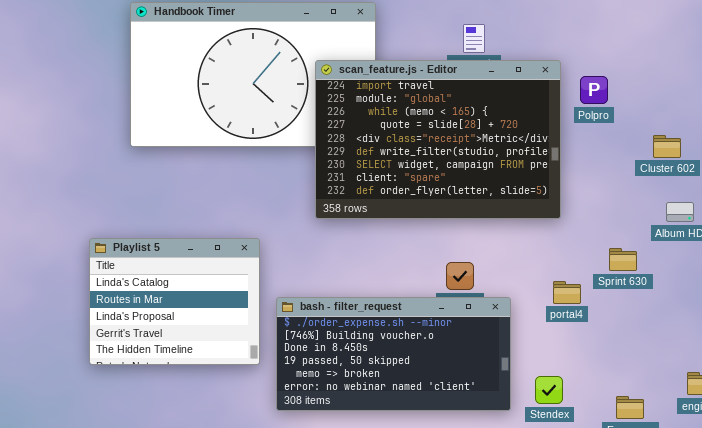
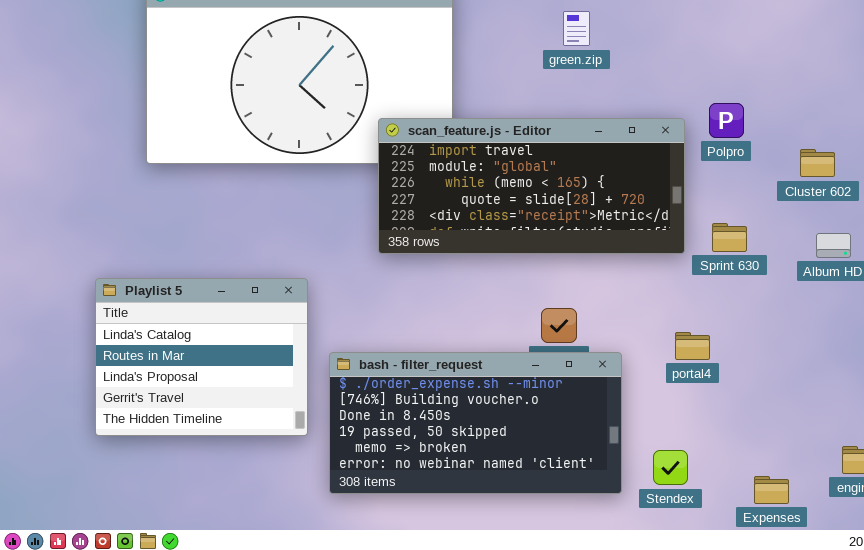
scan_feature.js - Editor: [315,60,561,219] -> [378,118,685,254], resized
Polpro: [580,76,608,104] -> [709,103,744,138], moved
Sprint 630: [609,248,637,271] -> [712,223,747,252], moved

